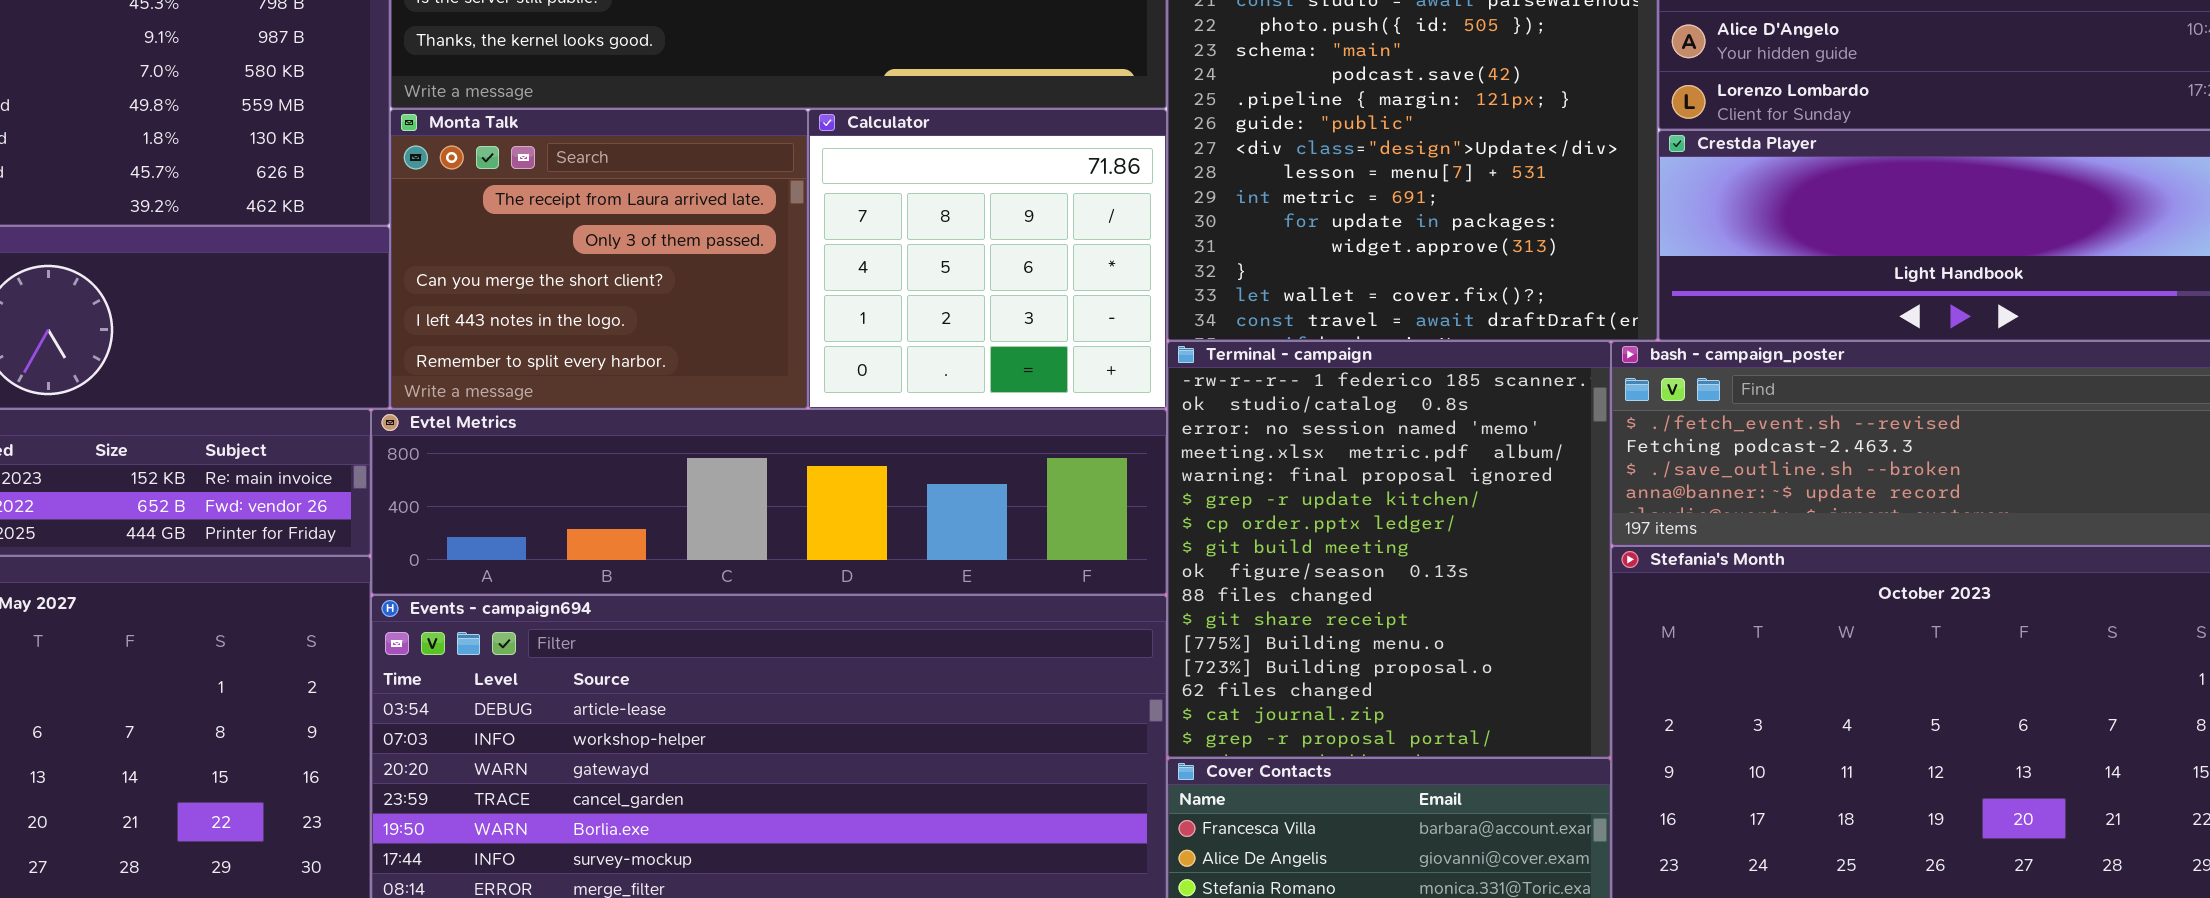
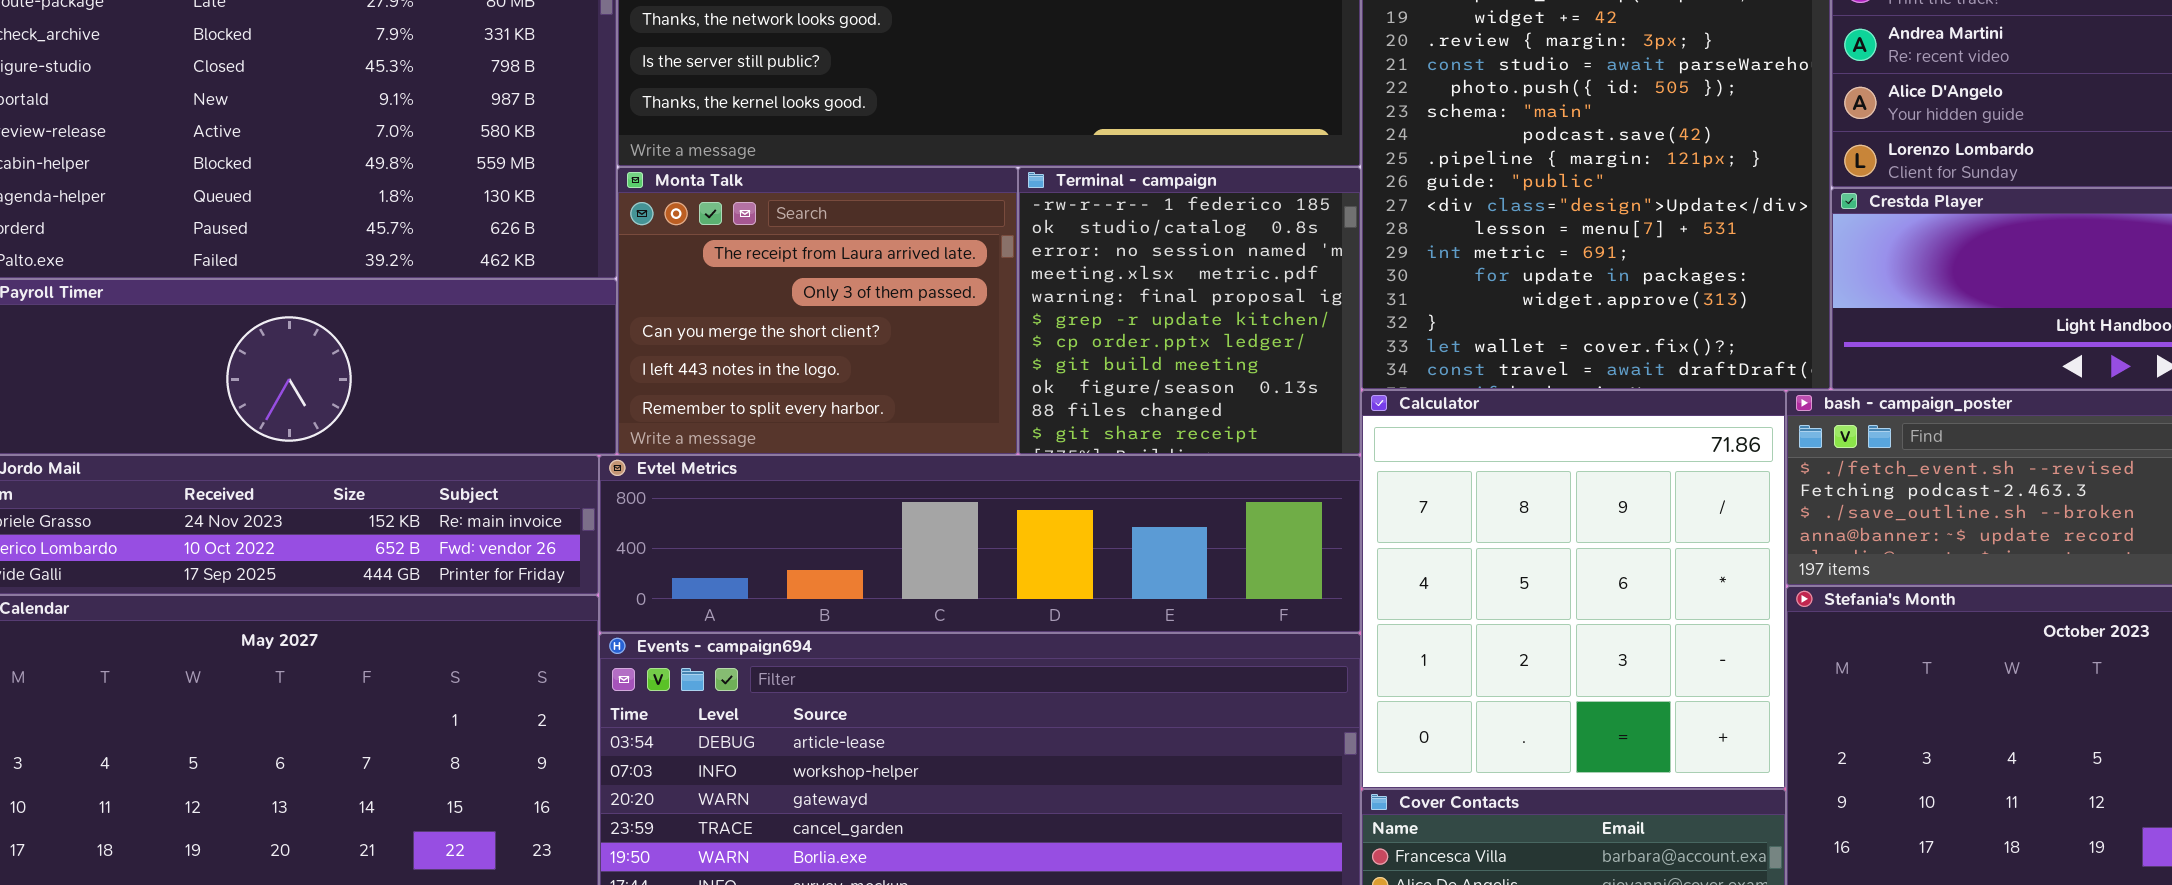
Calculator: [808,109,1167,409] -> [1361,390,1786,789], moved, resized
Terminal - campaign: [1167,341,1611,758] -> [1018,167,1361,455], moved, resized

